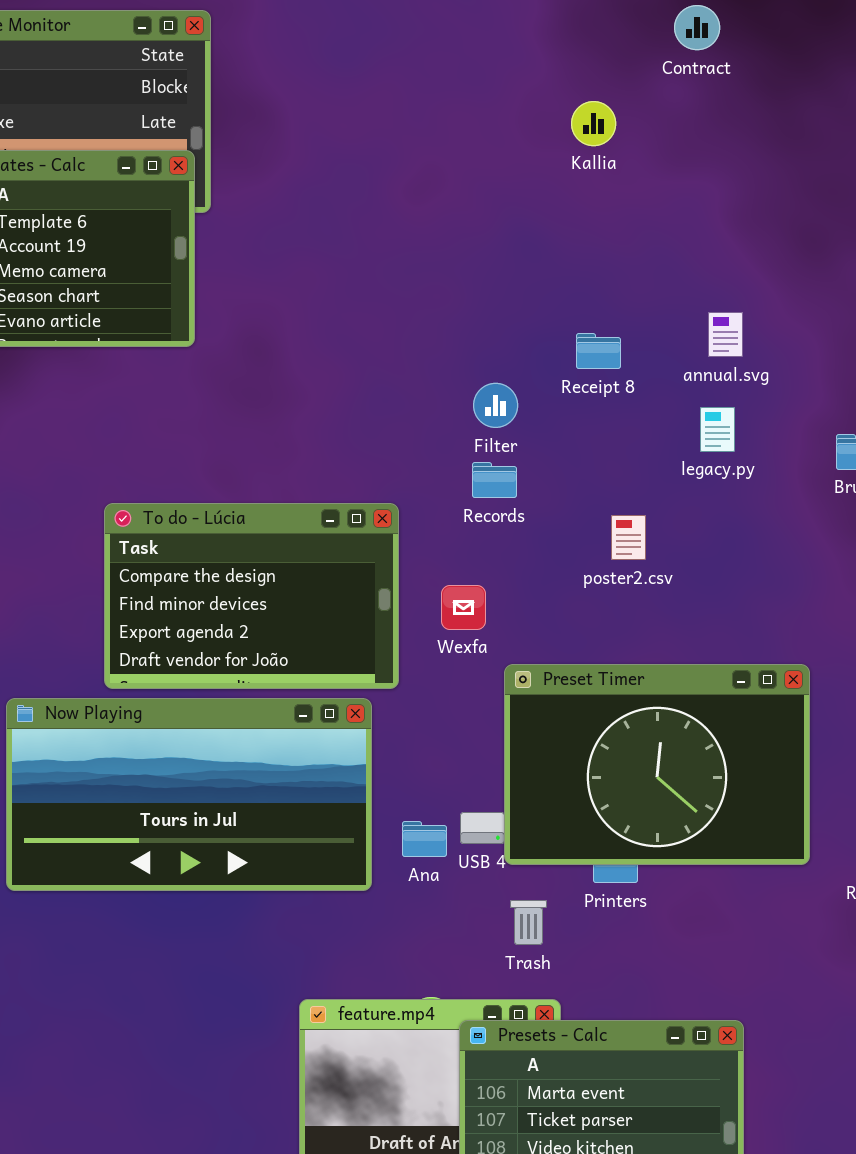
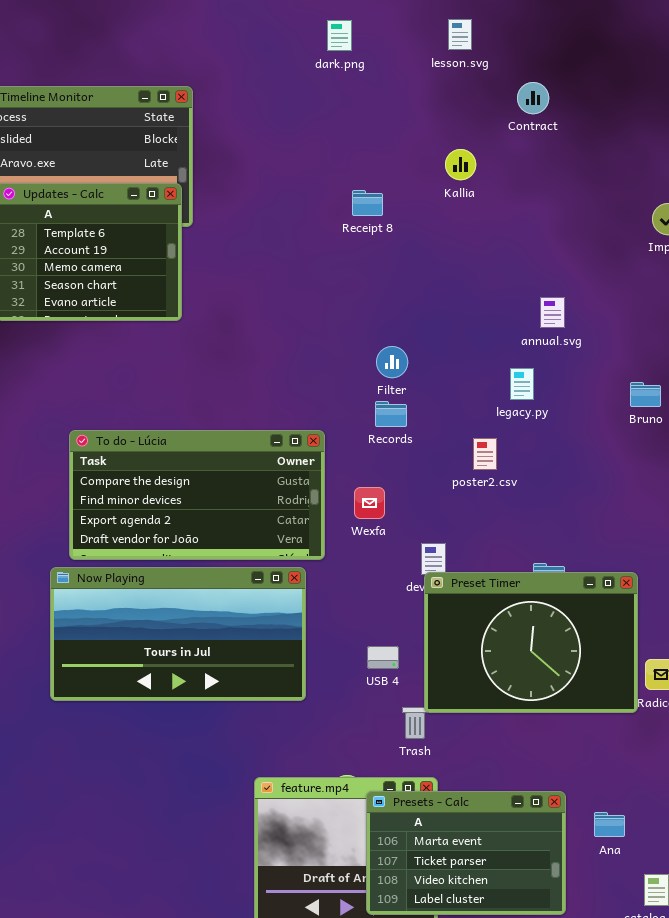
Receipt 8: [576,333,621,369] -> [352,190,383,216], moved
legacy.py: [700,407,735,452] -> [510,368,534,400], moved
To do - Lúcia: [104,503,399,689] -> [69,430,325,560], resized
Preset Timer: [504,664,810,865] -> [424,572,638,713], moved
Ana: [402,821,447,857] -> [594,812,625,837], moved

